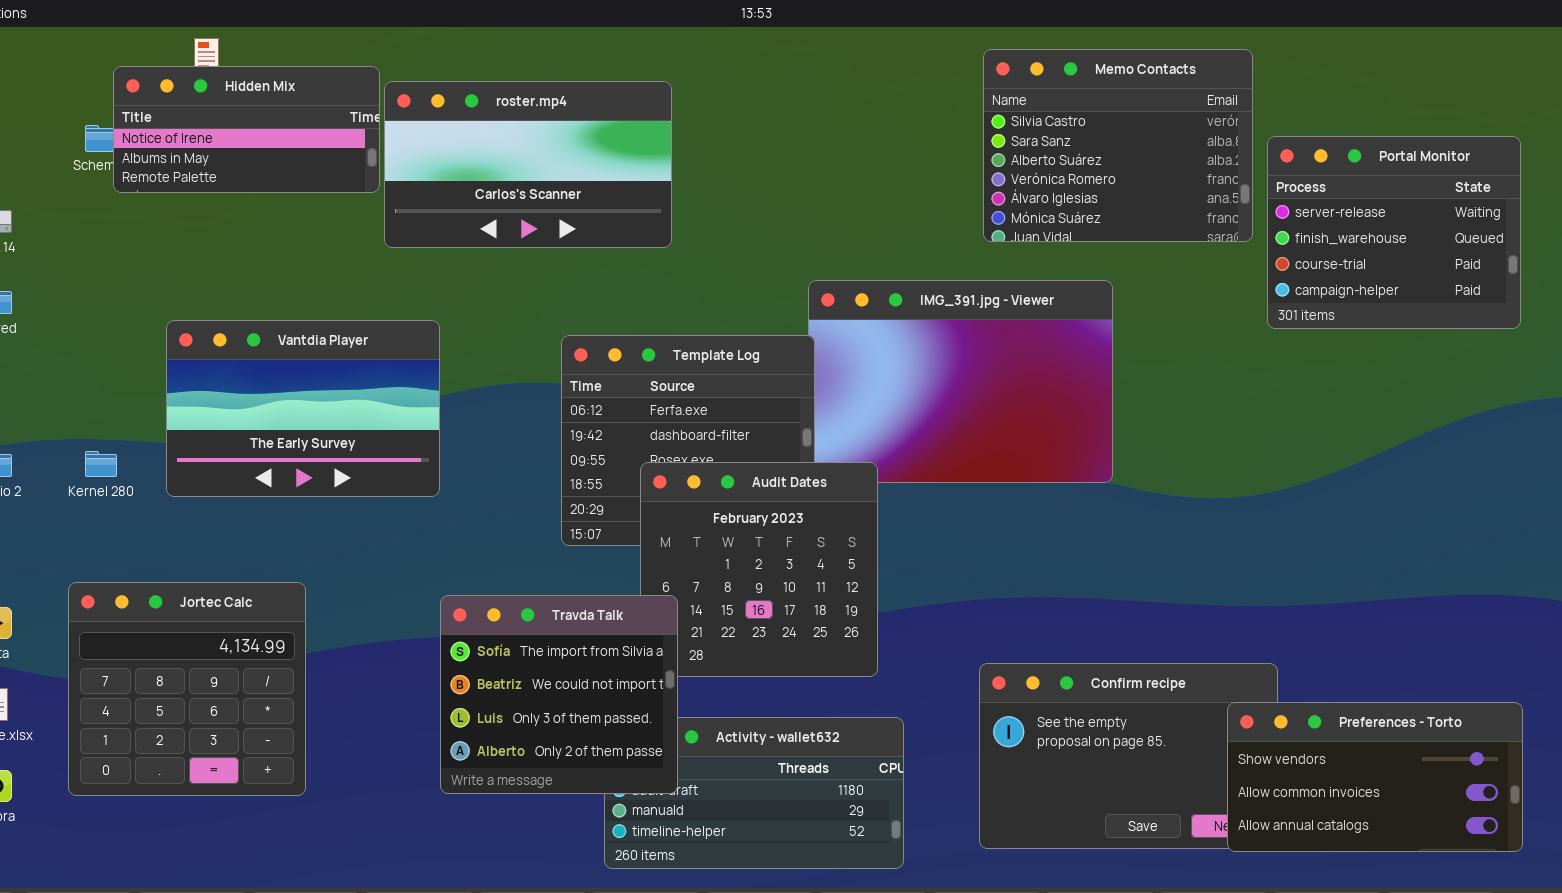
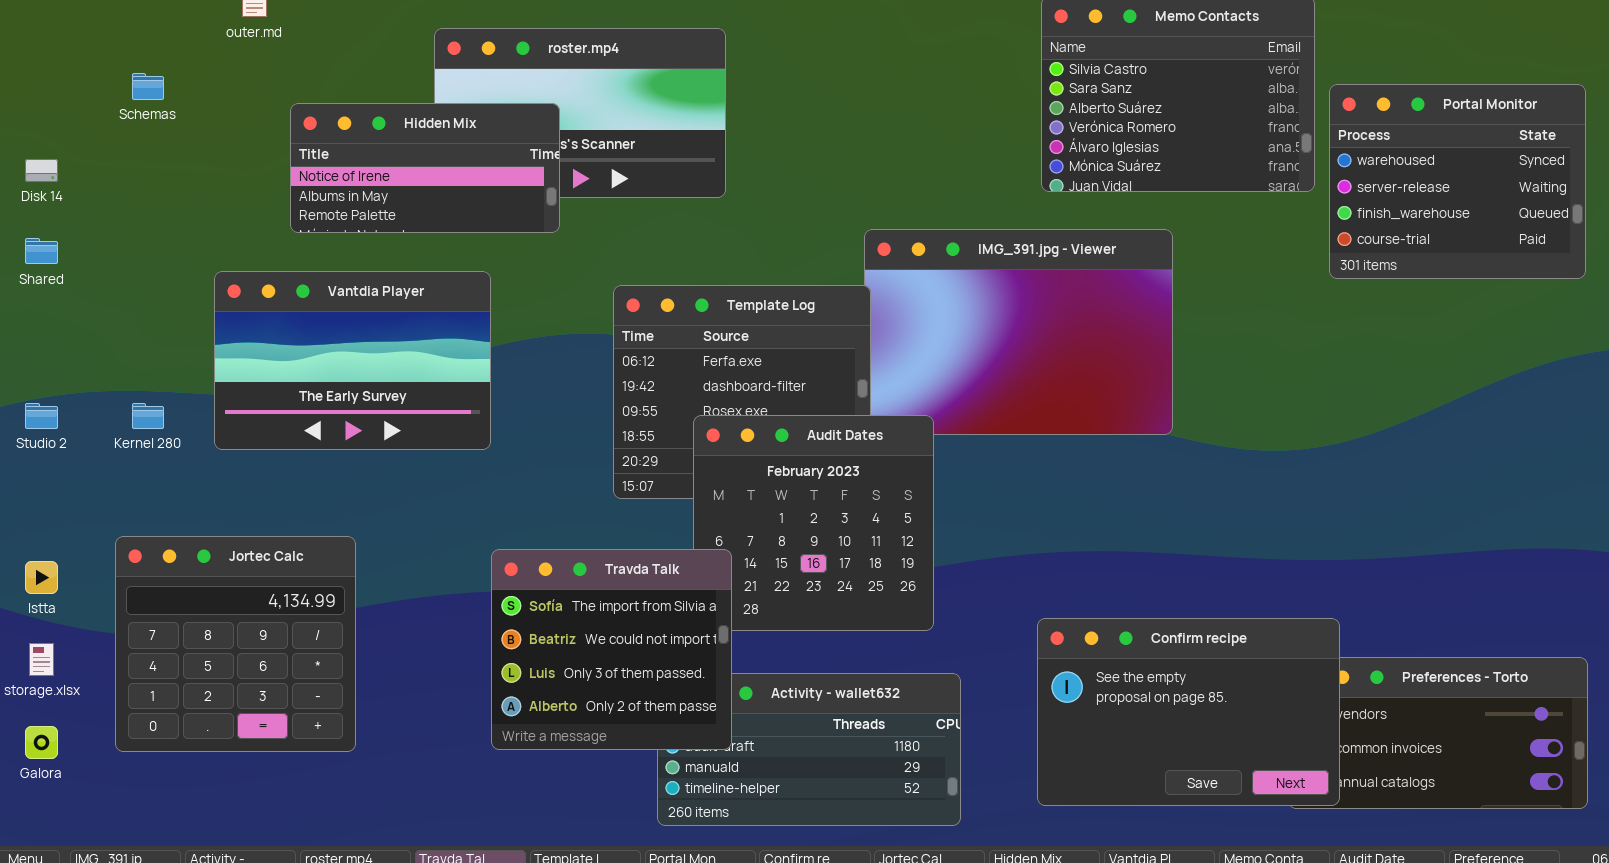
Hidden Mix: [113,66,380,193] -> [290,103,560,233], moved
Portal Monitor: [1267,136,1521,329] -> [1329,84,1586,279], scrolled up 1 row
Confirm recipe: [979,663,1278,849] -> [1037,618,1340,806], raised

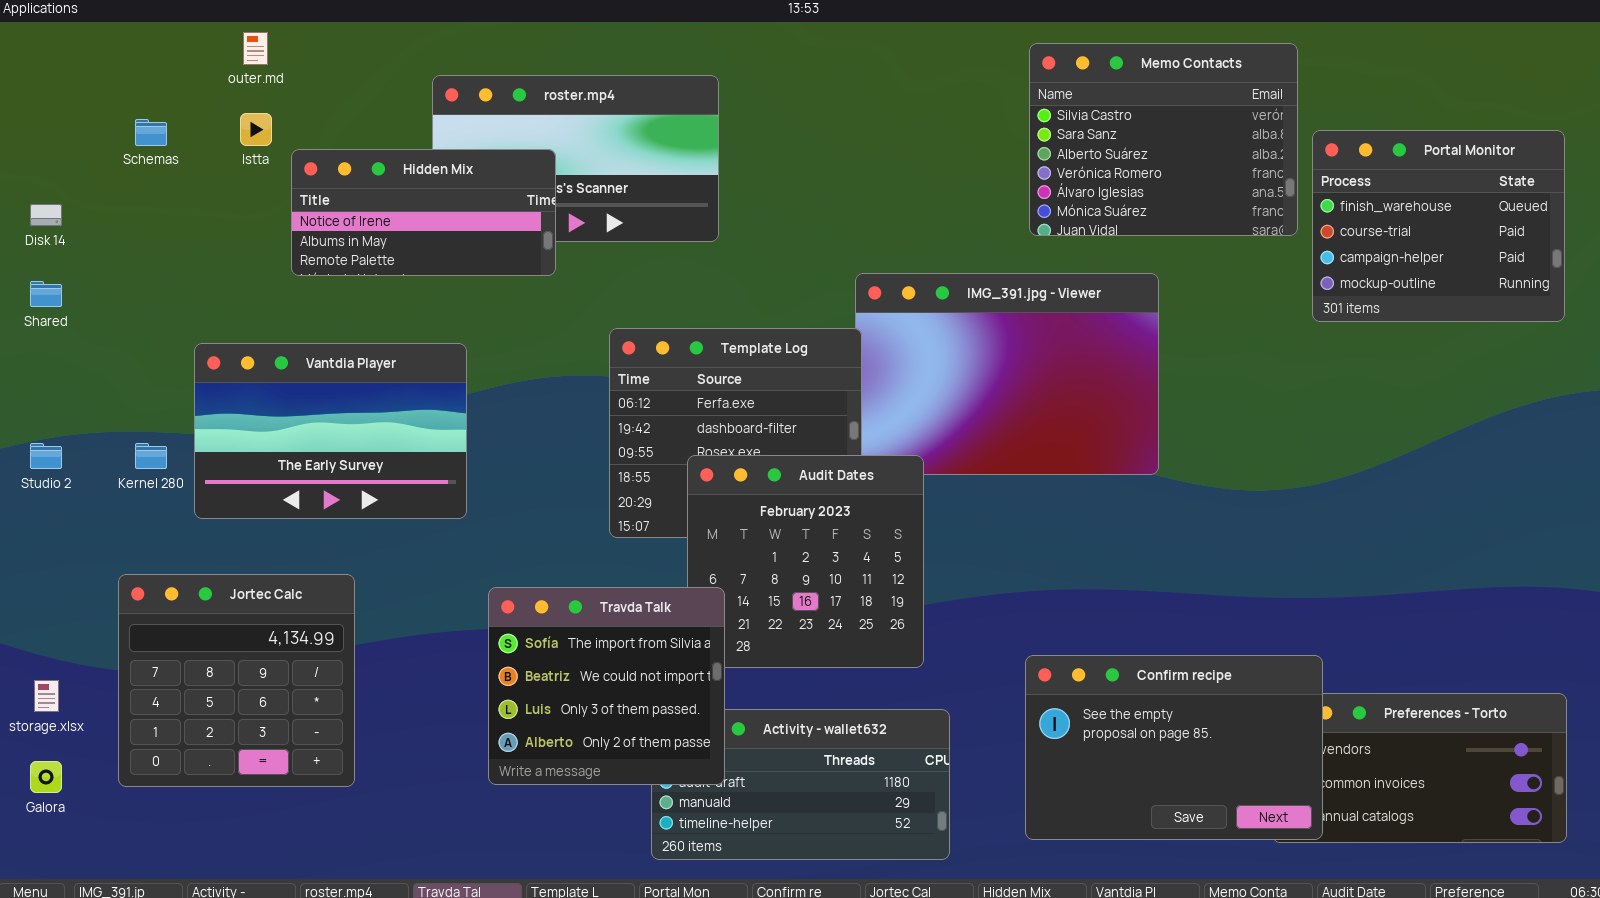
Portal Monitor: [1329,84,1586,279] -> [1312,130,1565,322], scrolled down 2 rows
Vantdia Player: [214,271,491,450] -> [194,343,467,519], moved
Istta: [25,561,58,594] -> [240,113,272,146], moved

